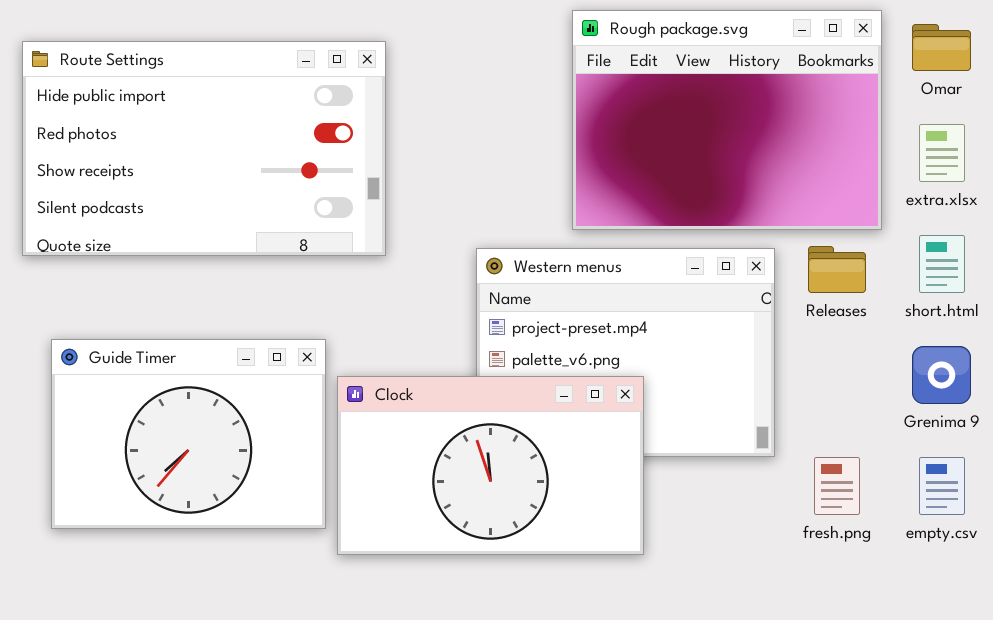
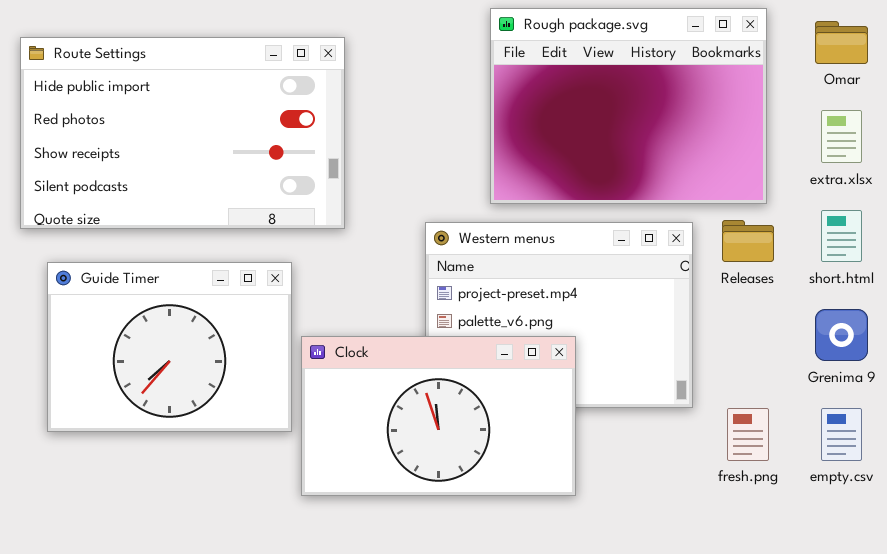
Rough package.svg: [572,10,882,230] -> [490,8,767,204], moved
Guide Timer: [51,339,326,529] -> [47,262,292,432], moved

